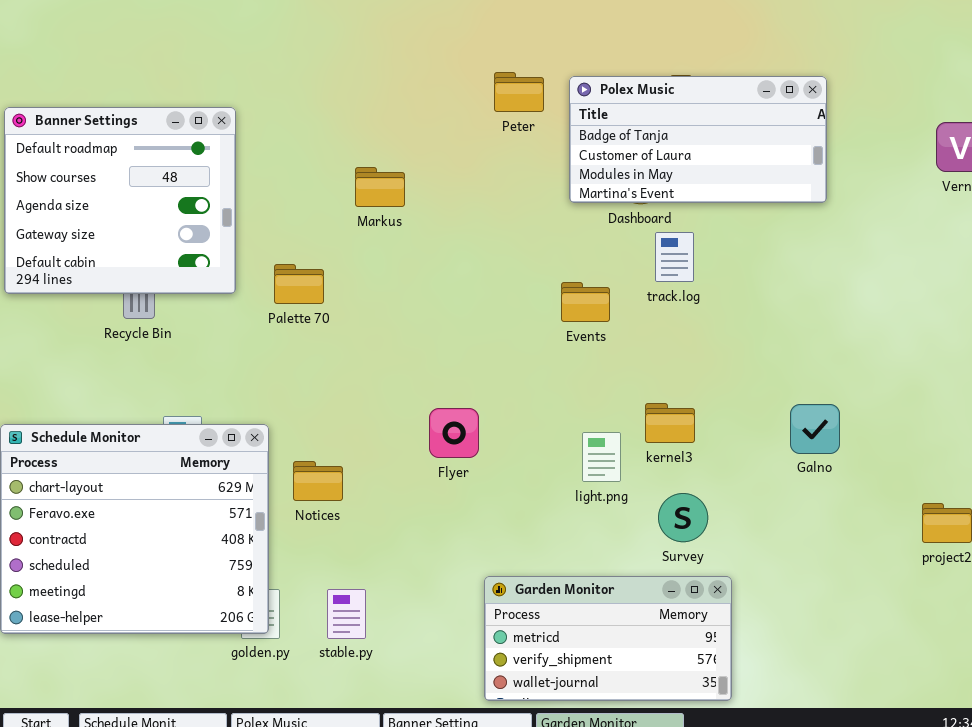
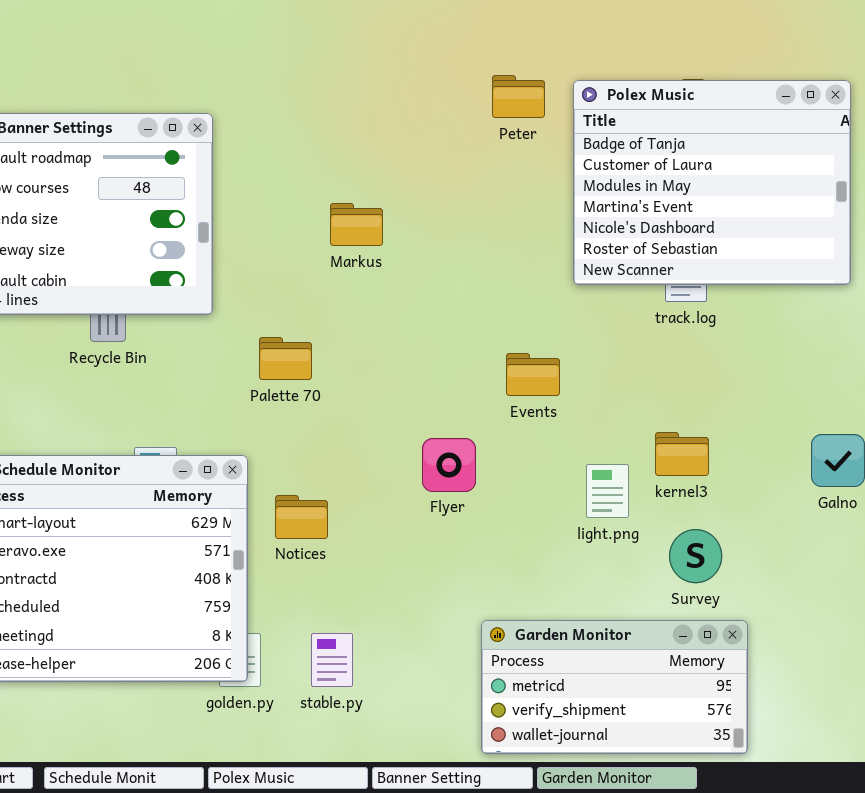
Polex Music: [569,76,827,203] -> [573,80,851,285], resized
Markus: [355,167,405,207] -> [330,203,383,246], moved
Palette 70: [274,264,324,304] -> [259,337,312,380], moved
Events: [561,282,610,322] -> [506,353,560,396], moved

